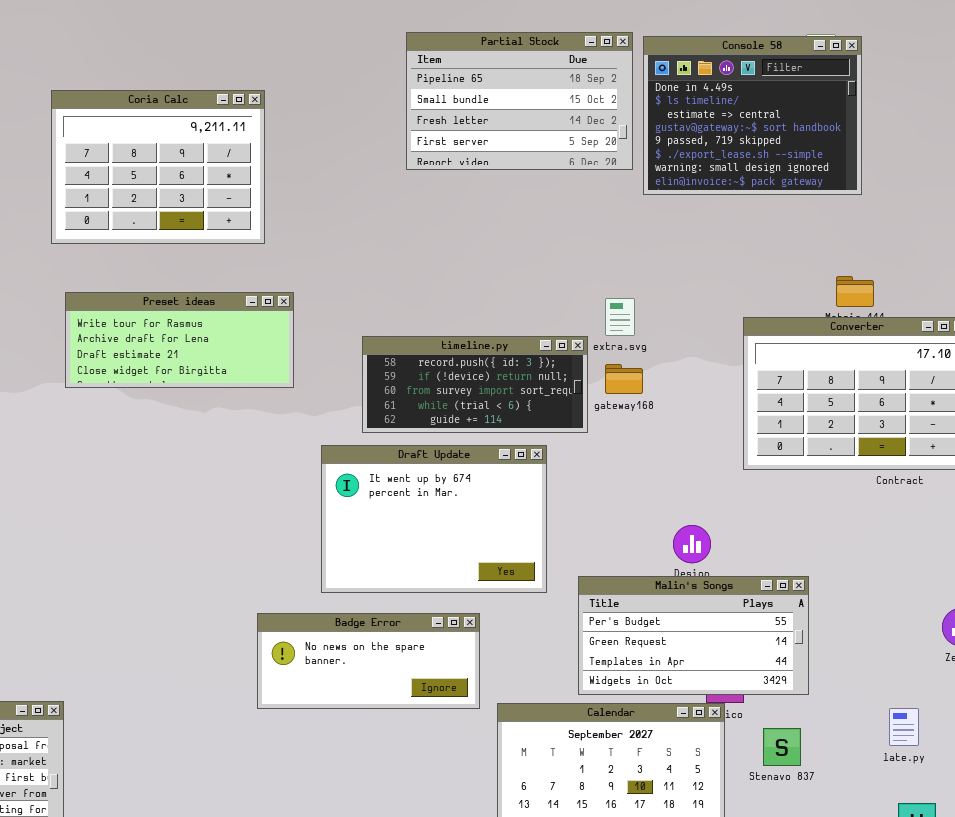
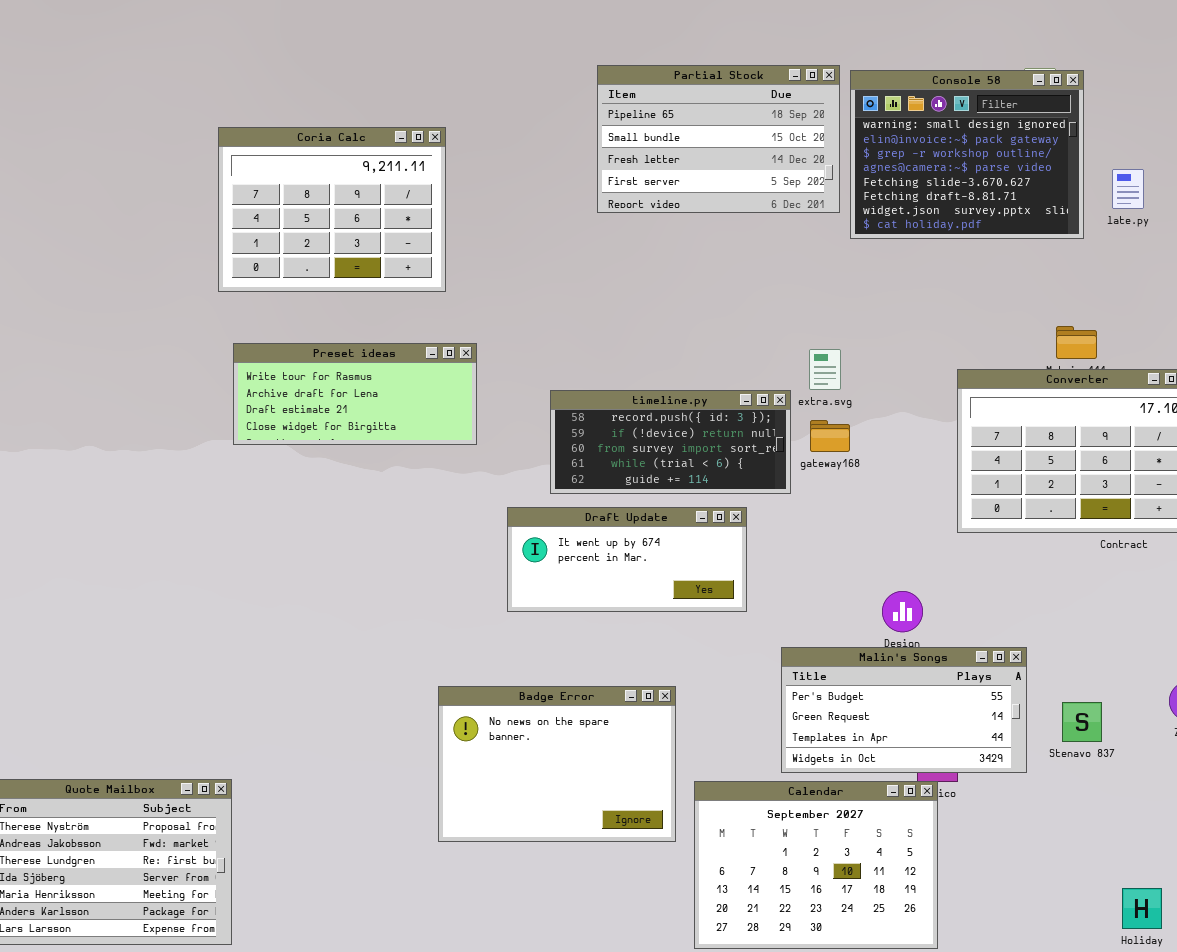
Console 58: [643,36,862,195] -> [850,70,1084,239], scrolled down 6 rows
Draft Update: [321,445,547,593] -> [507,507,747,612], resized
Badge Error: [257,613,480,709] -> [438,686,676,842], resized
late.py: [889,708,919,746] -> [1112,169,1144,209], moved
Stenavo 837: [763,728,801,766] -> [1062,702,1102,742], moved

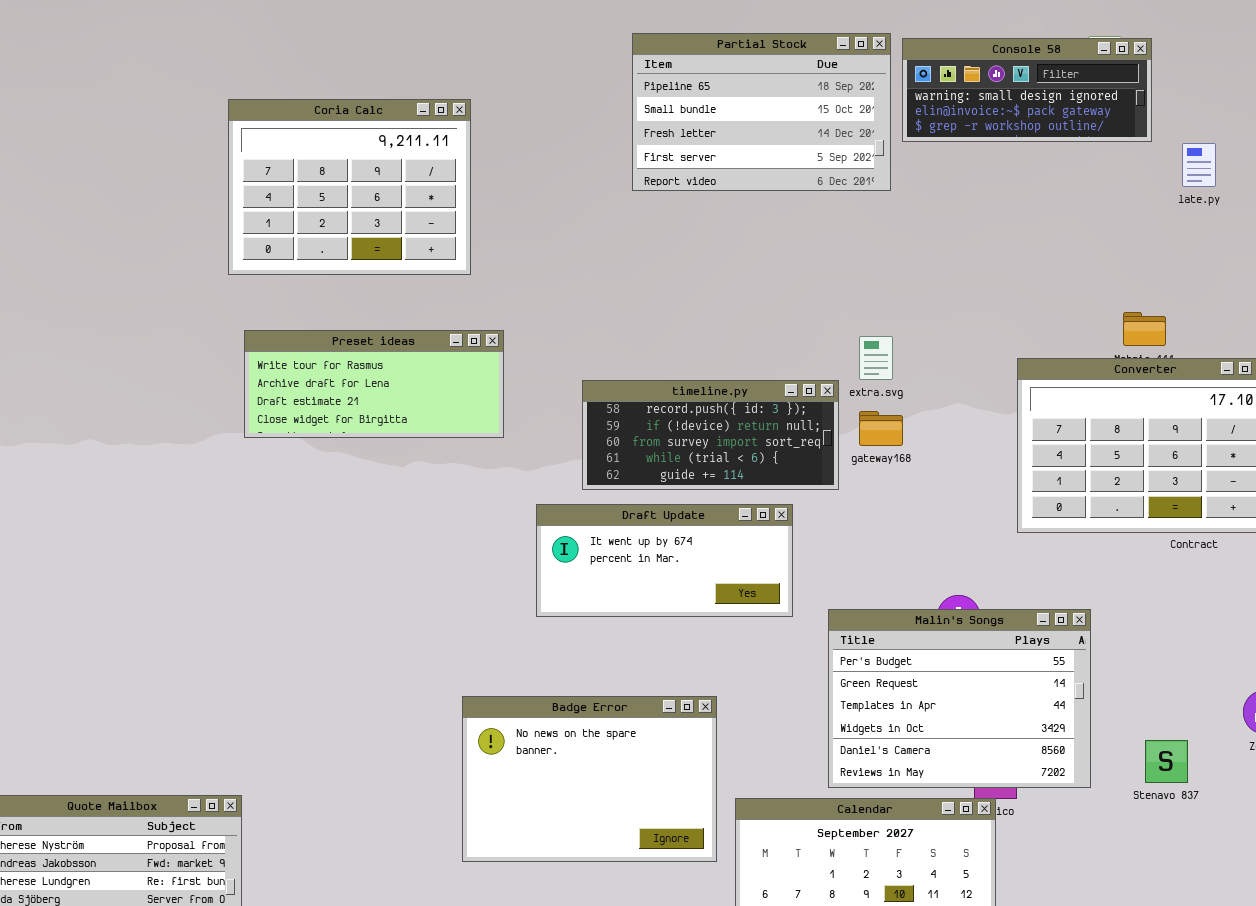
Console 58: [850,70,1084,239] -> [902,38,1152,142], resized
Malin's Songs: [781,647,1027,773] -> [828,609,1091,788], resized
Stenavo 837: [1062,702,1102,742] -> [1145,740,1188,783], moved

